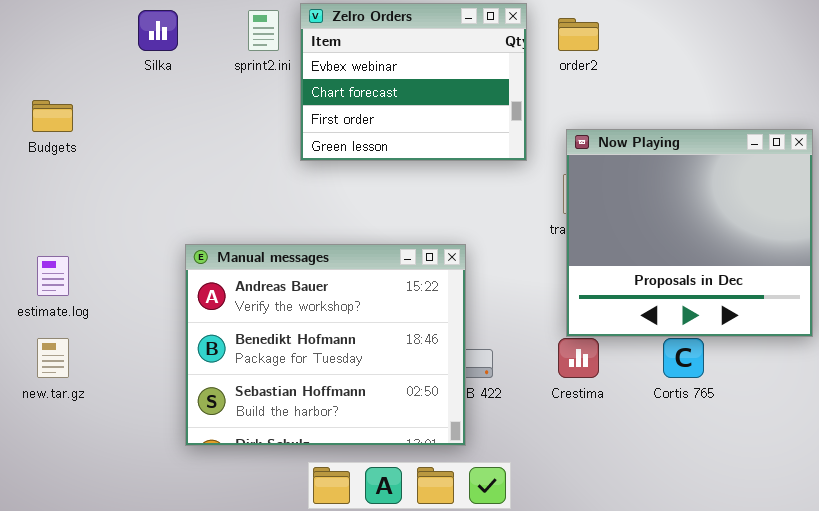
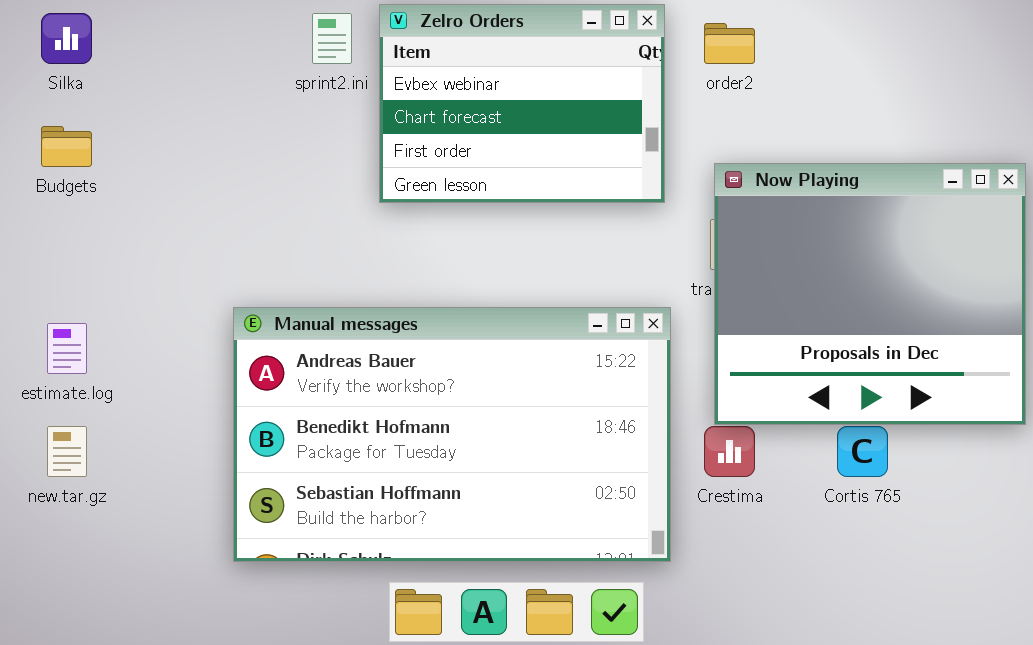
Silka: [138,10,178,51] -> [41,13,92,64], moved
Manual messages: [185,244,466,446] -> [233,307,671,562], resized

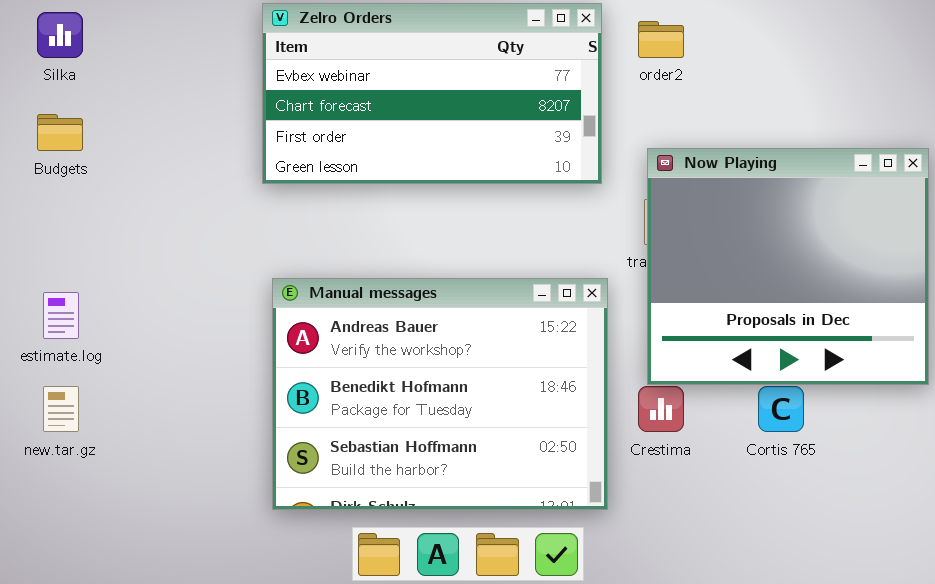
Zelro Orders: [379,4,665,203] -> [262,3,602,184], resized
Manual messages: [233,307,671,562] -> [272,278,608,510], resized

